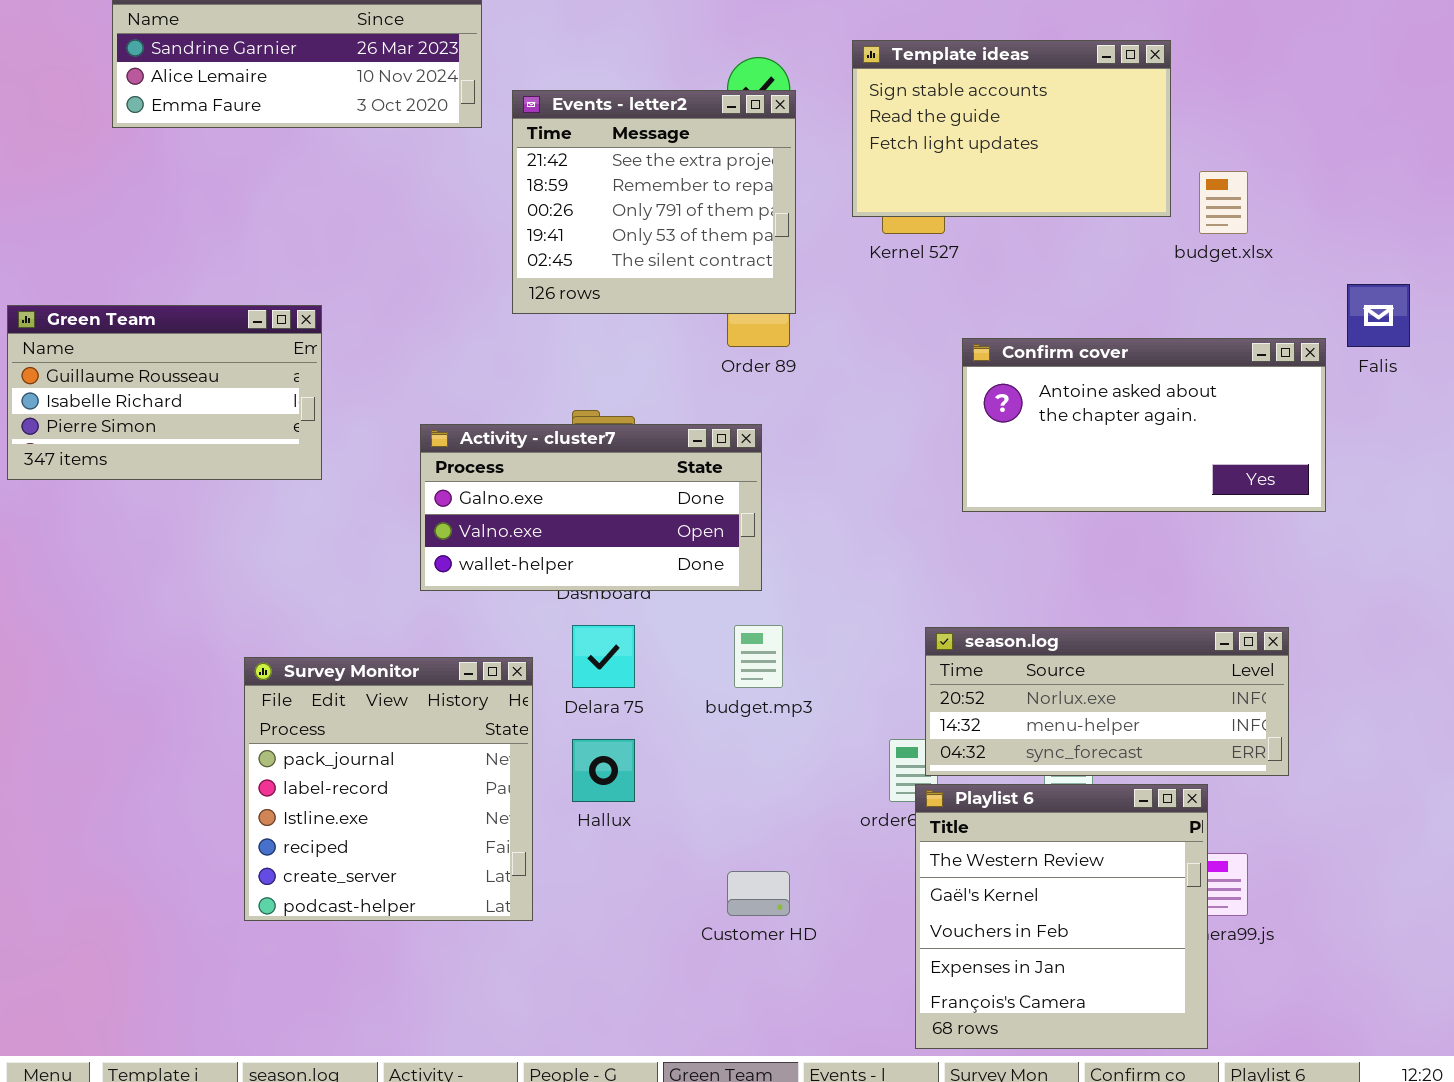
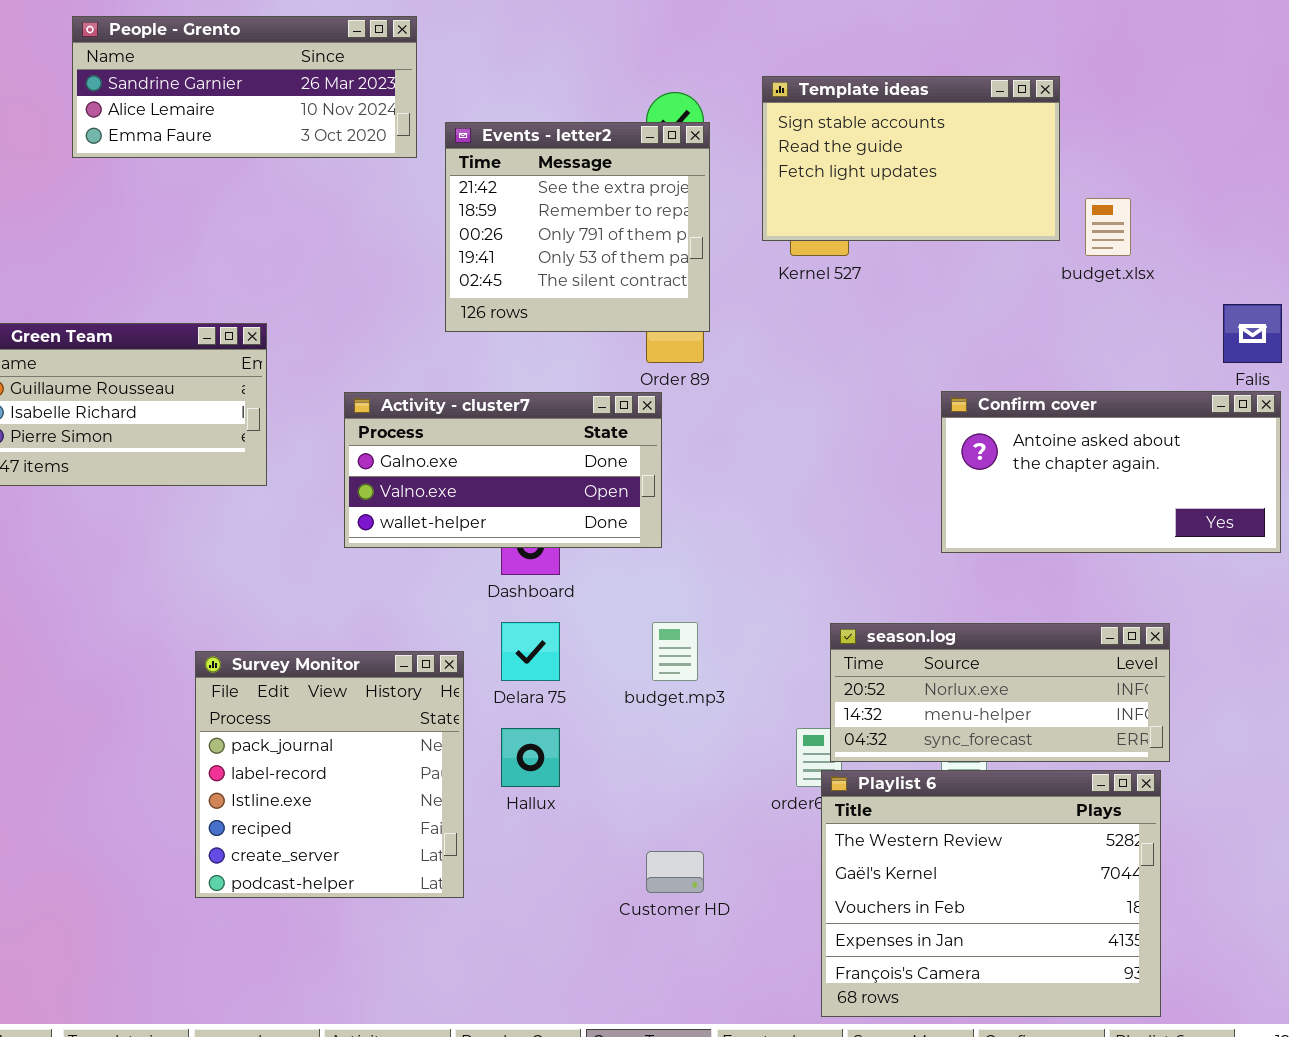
Confirm cover: [962,338,1326,512] -> [941,391,1281,553], moved
Activity - cluster7: [420,424,762,591] -> [344,392,662,548], moved
Playlist 6: [915,784,1208,1049] -> [821,770,1161,1017], resized

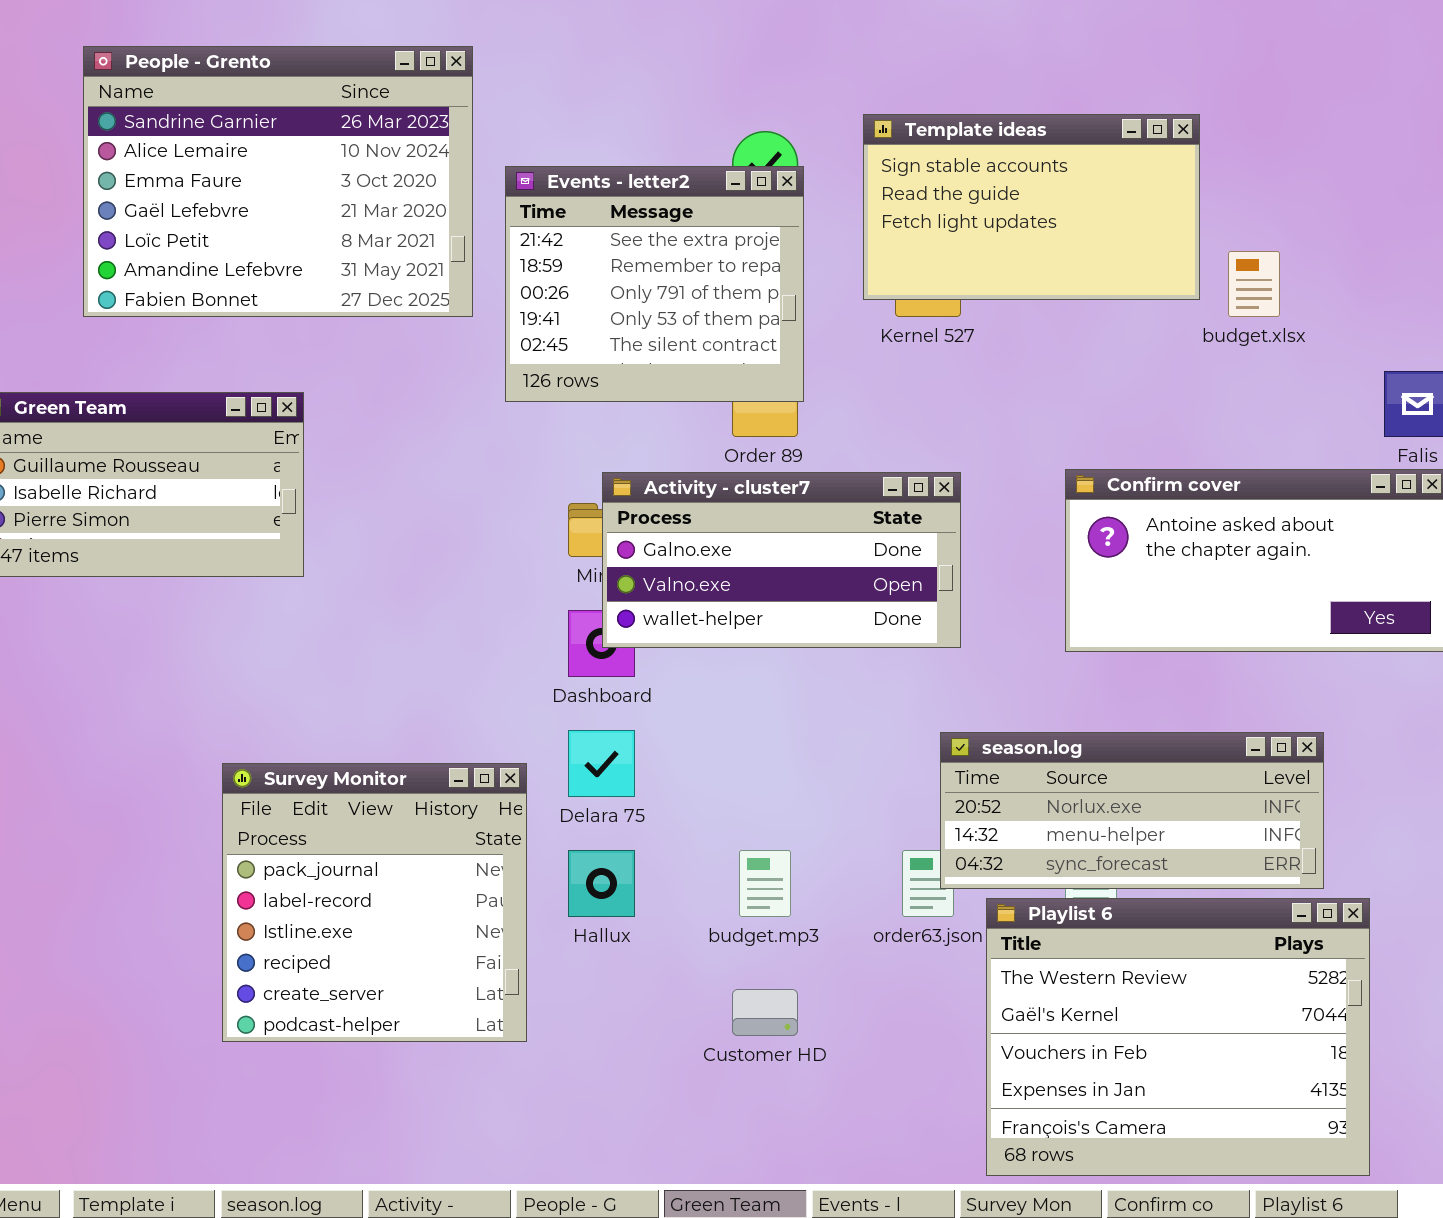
People - Grento: [72,16,417,158] -> [83,46,473,317], resized
Activity - cluster7: [344,392,662,548] -> [602,472,961,648], moved
budget.mp3: [652,622,698,681] -> [739,850,791,917], moved
Playlist 6: [821,770,1161,1017] -> [986,898,1370,1176], moved

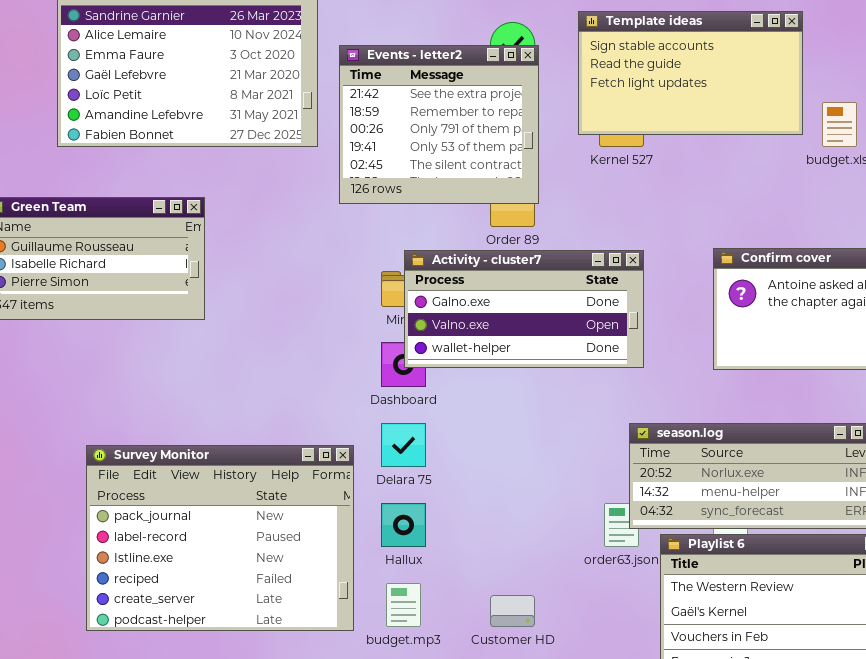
Survey Monitor: [222,763,527,1042] -> [86,445,354,631], resized
budget.mp3: [739,850,791,917] -> [386,583,421,627], moved

